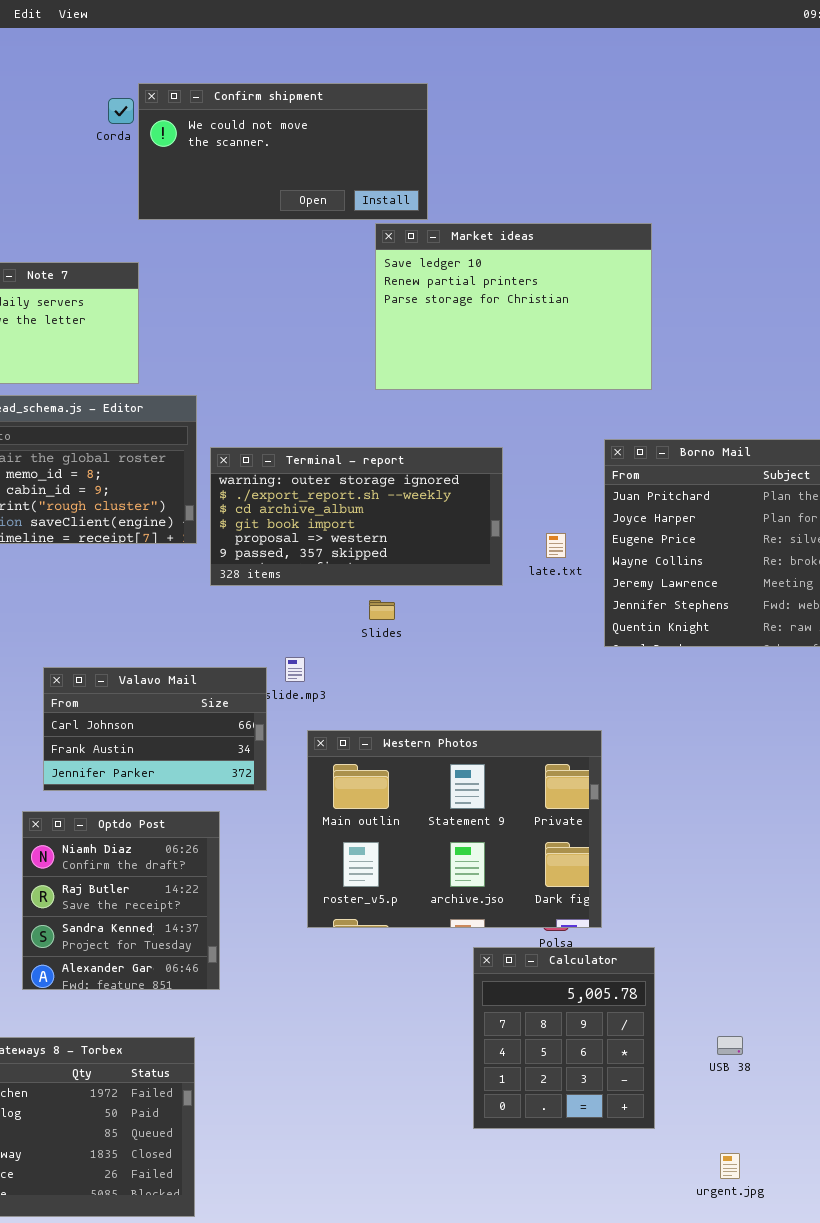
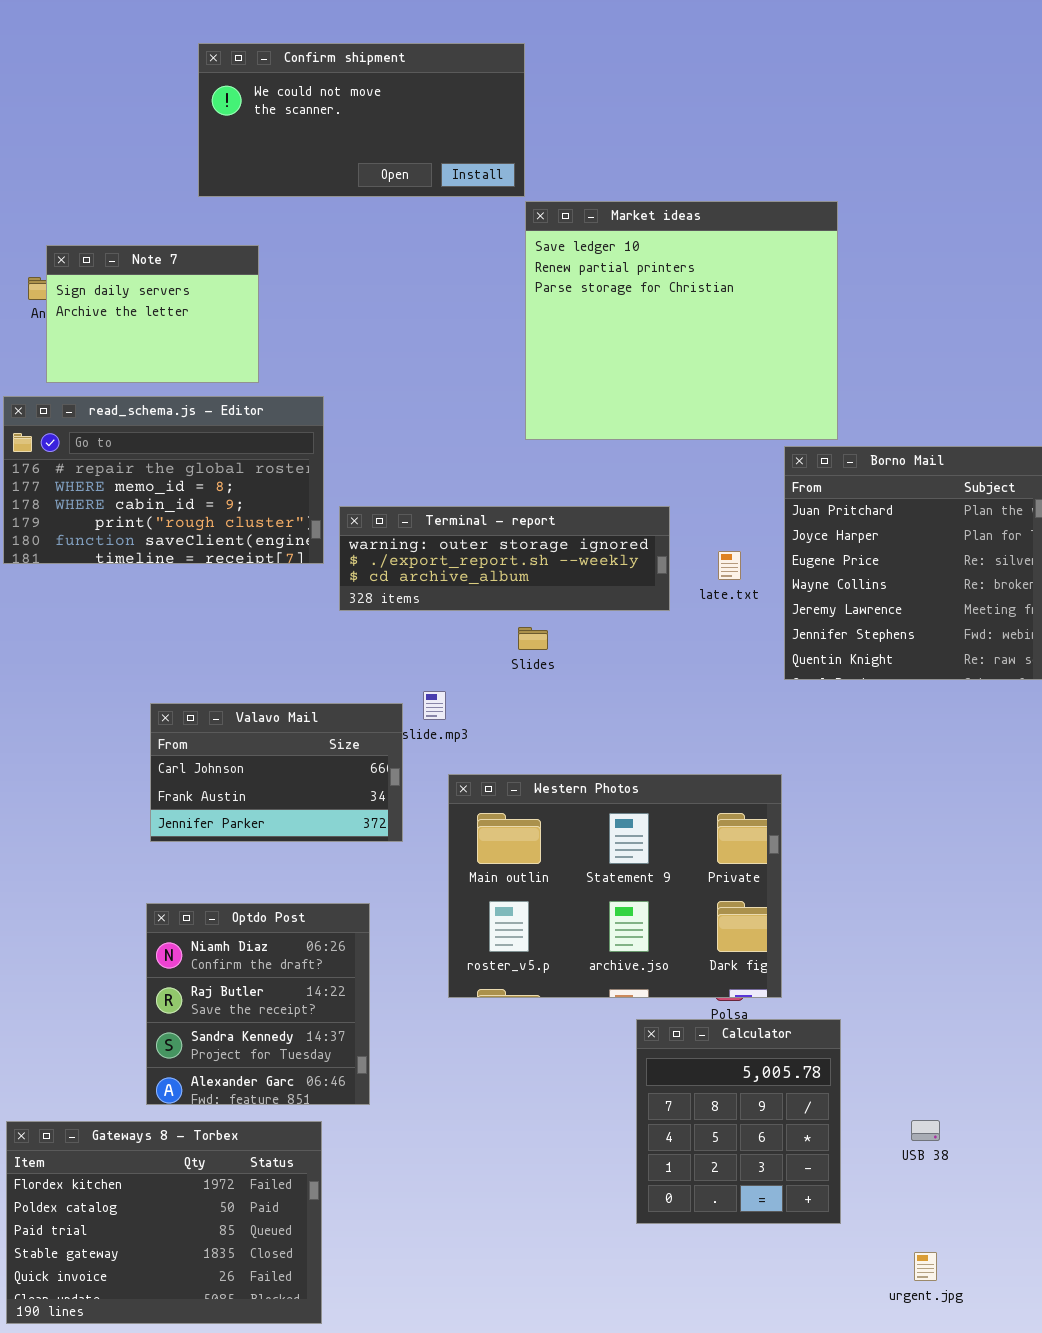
Confirm shipment: [138,83,428,220] -> [198,43,525,197], moved
Market ideas: [375,223,652,390] -> [525,201,838,440], resized
Terminal - report: [210,447,503,586] -> [339,506,670,611], resized
Optdo Post: [22,811,220,990] -> [146,903,370,1105], moved

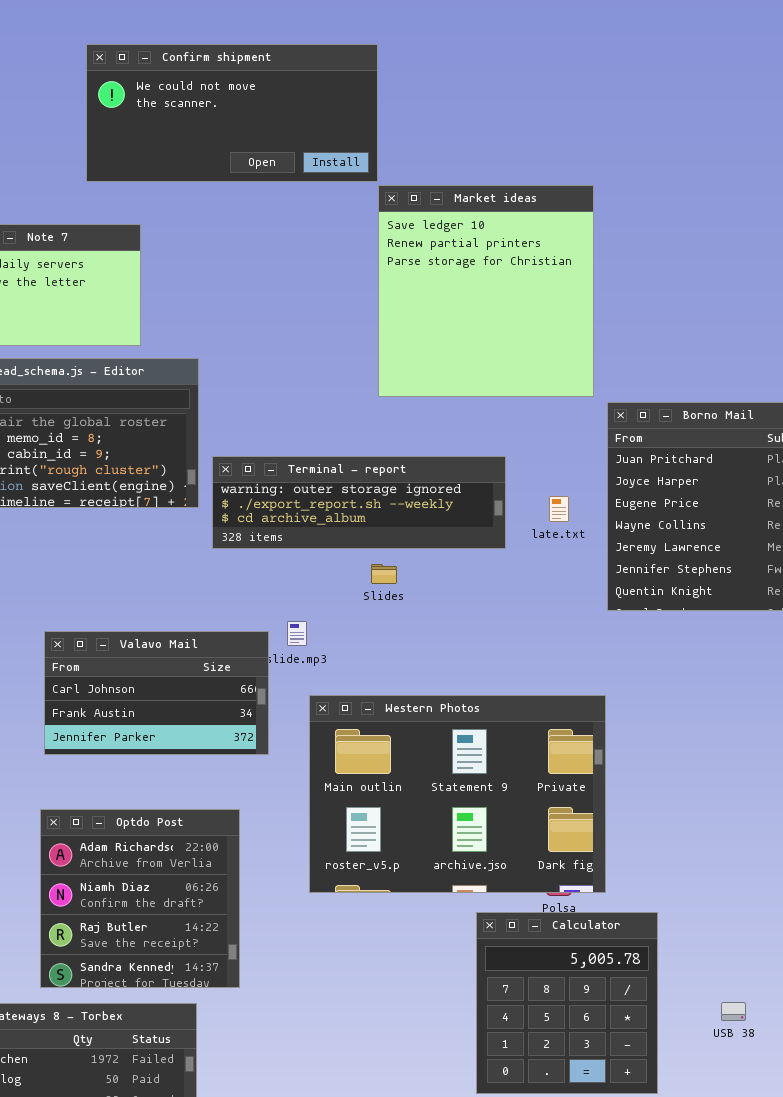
Market ideas: [525,201,838,440] -> [378,185,594,397], resized
Optdo Post: [146,903,370,1105] -> [40,809,240,988], scrolled up 1 row

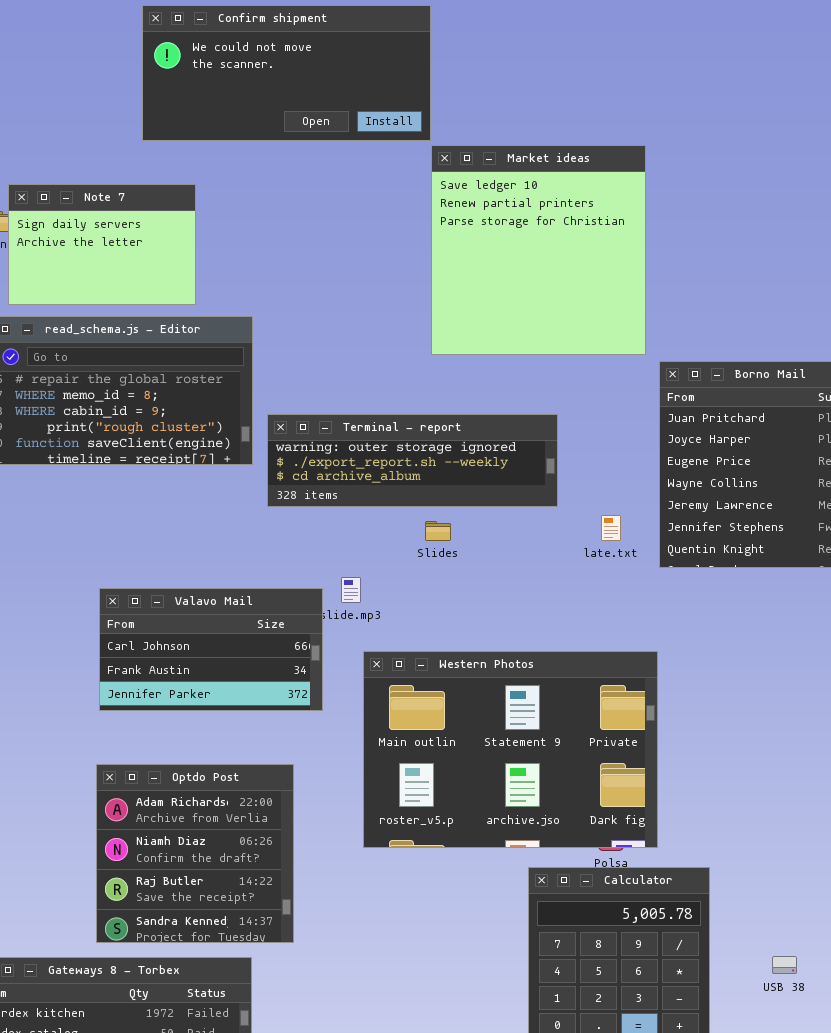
late.txt: [549,496,569,522] -> [601,515,621,541], moved

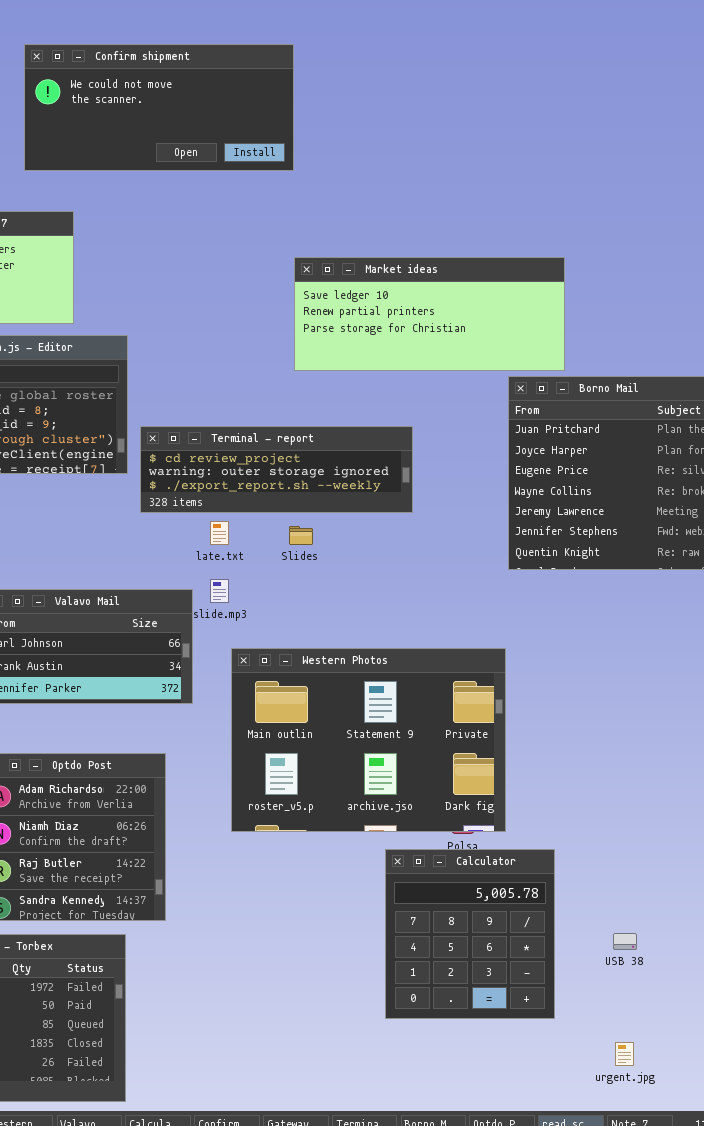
Market ideas: [431,145,646,355] -> [294,257,565,371], resized
Terminal - report: [267,414,558,507] -> [140,426,413,513], scrolled up 1 row
late.txt: [601,515,621,541] -> [210,521,229,545], moved

